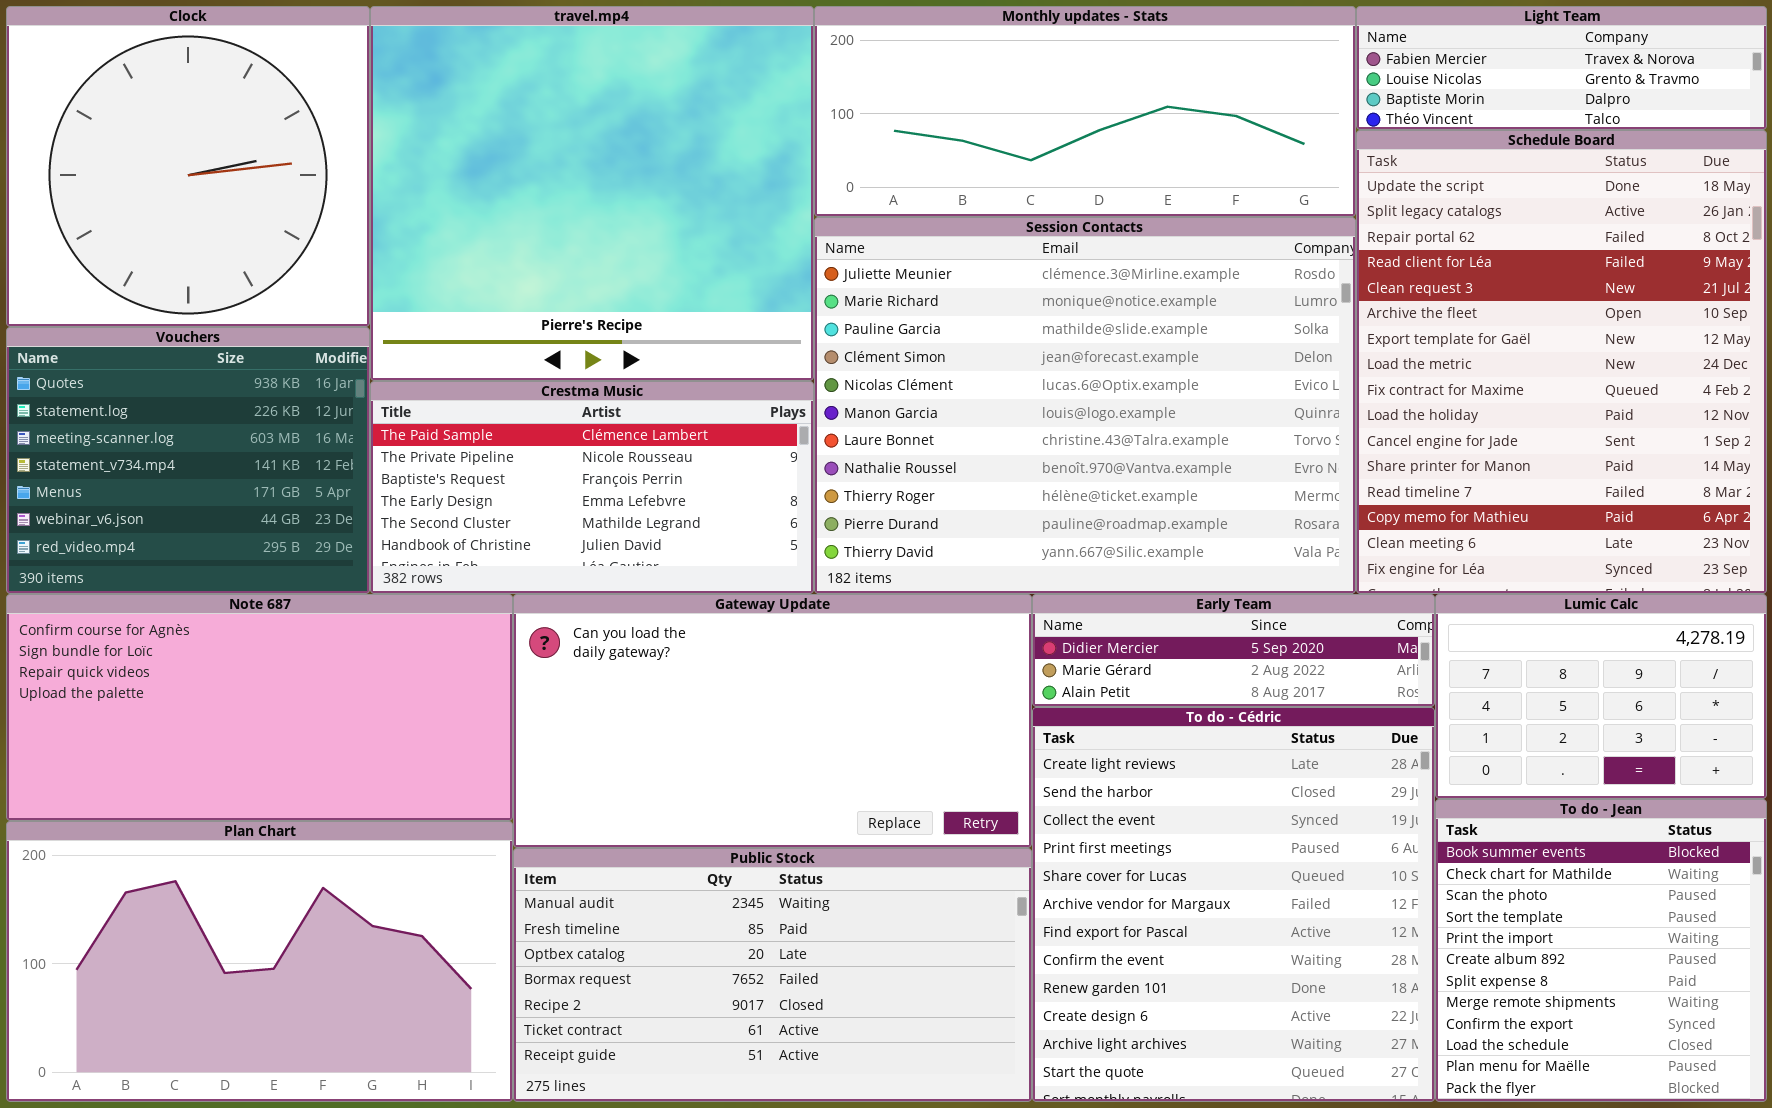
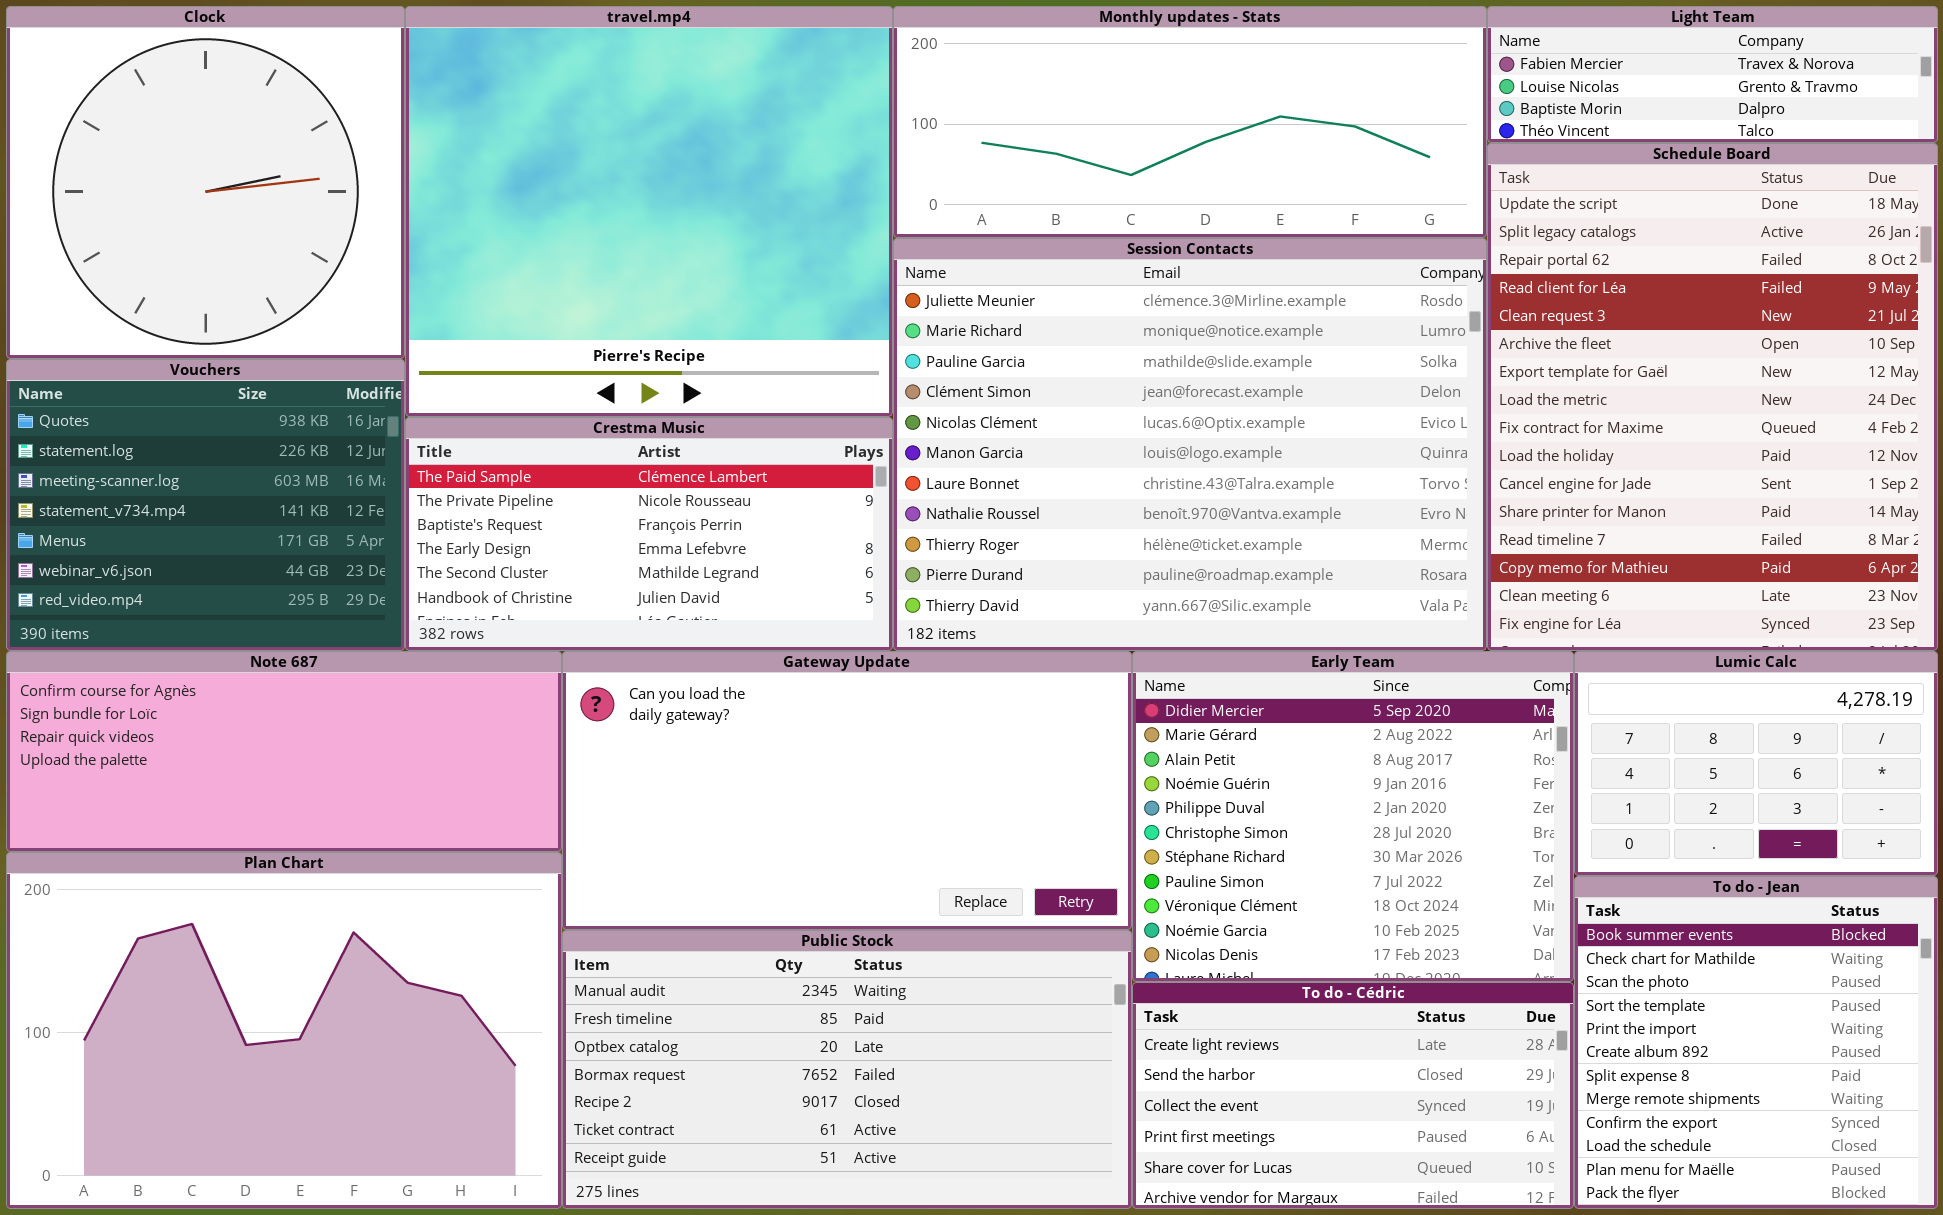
Note 687: [6,594,513,821] -> [6,651,562,852], resized
Early Team: [1032,594,1435,707] -> [1132,651,1574,982], resized
To do - Cédric: [1032,707,1435,1102] -> [1132,982,1574,1209], resized
Plan Chart: [6,821,513,1102] -> [6,852,562,1209], resized

